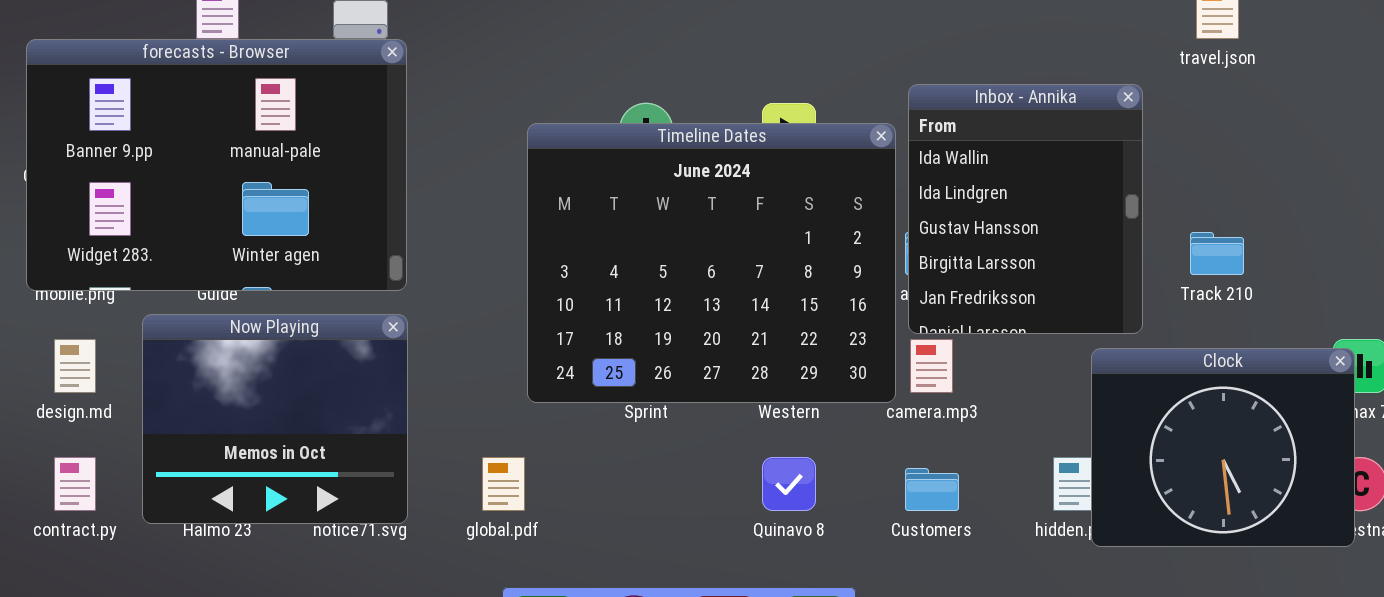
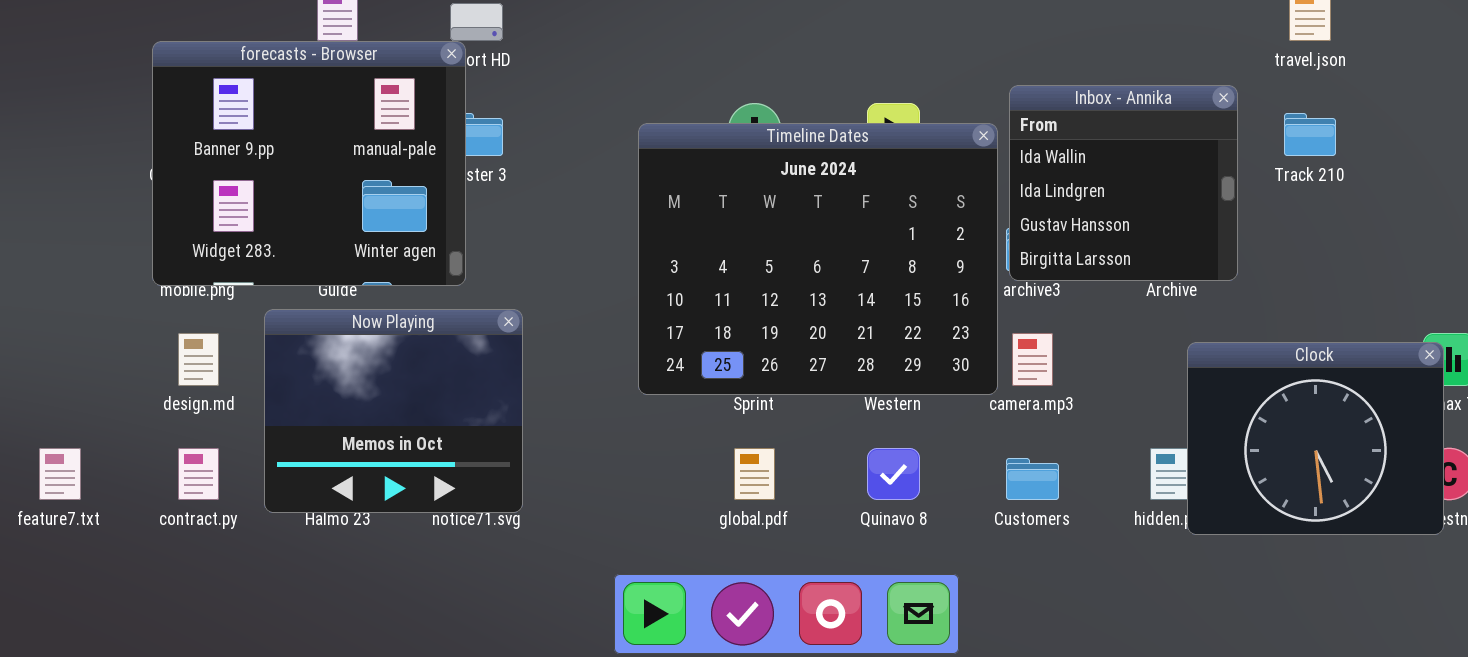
forecasts - Browser: [26,39,407,291] -> [152,41,466,286], resized
Inbox - Annika: [908,84,1143,334] -> [1009,85,1238,281], resized
Track 210: [1190,232,1244,275] -> [1284,113,1336,156], moved
global.pdf: [482,457,525,511] -> [734,448,775,500], moved

